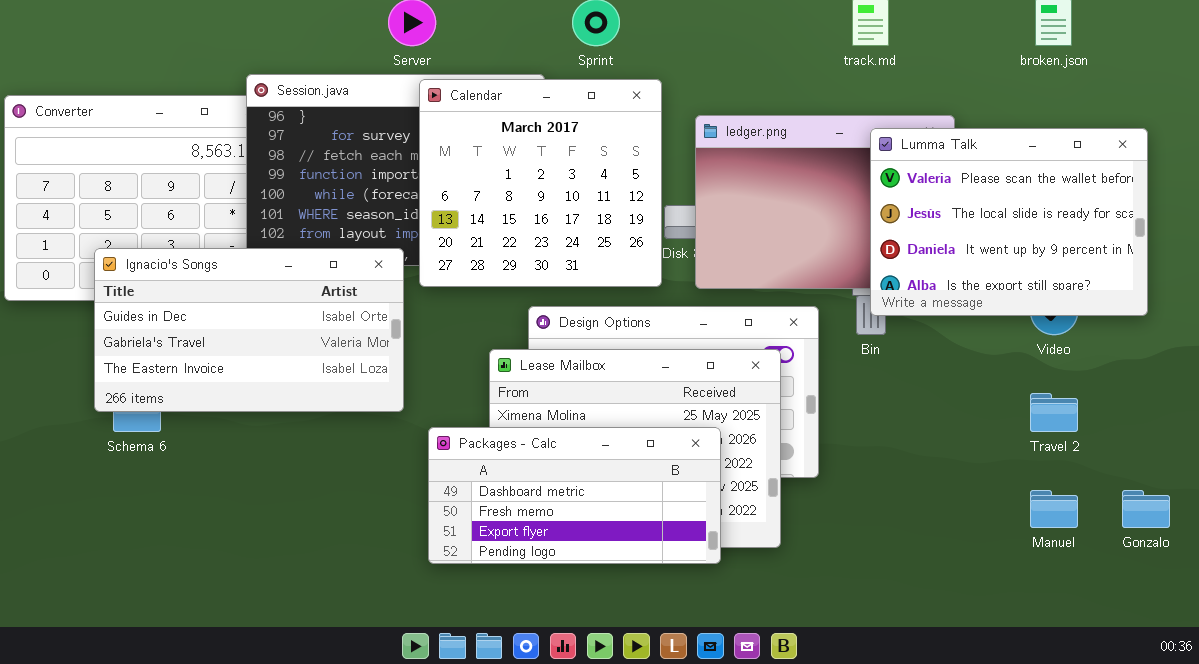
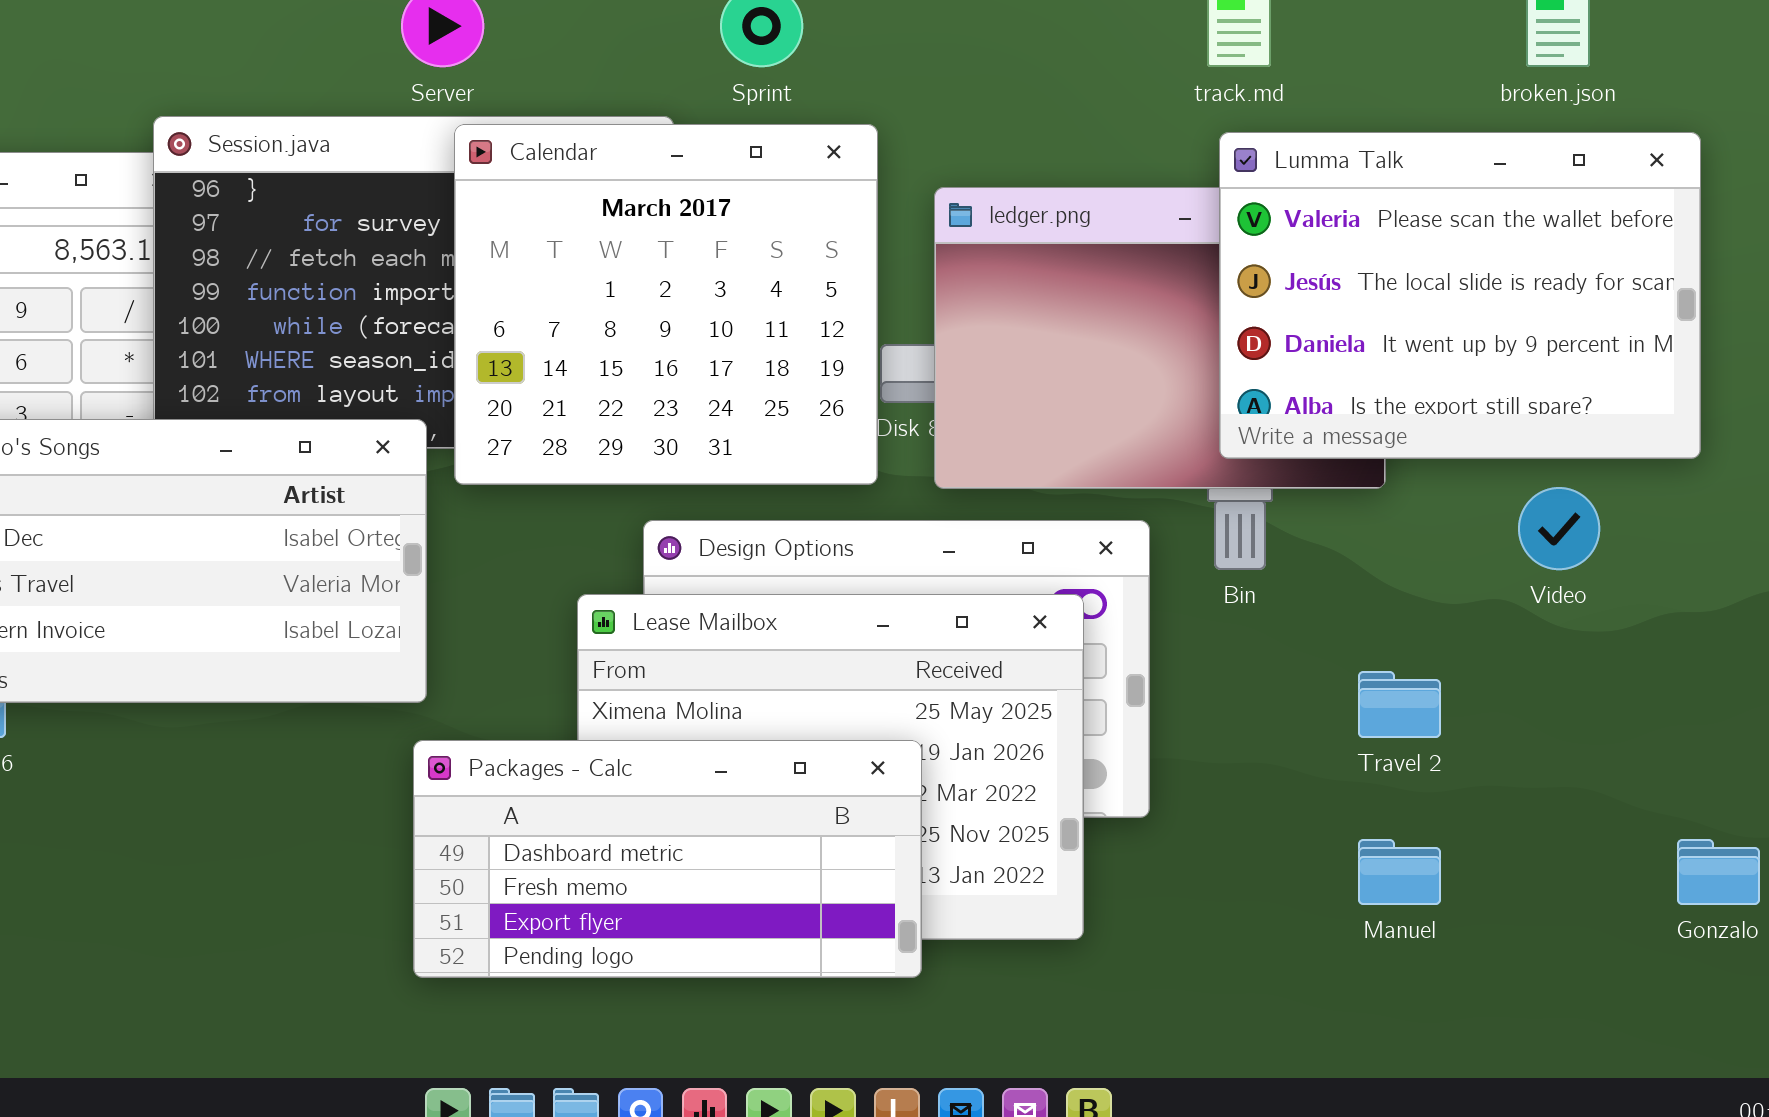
Lumma Talk: [870,128,1148,316] -> [1219,132,1701,459], moved
Travel 2: [1030,393,1078,432] -> [1358,671,1441,738], moved
Packages - Calc: [428,427,721,564] -> [413,740,922,978], moved
Manuel: [1030,490,1078,528] -> [1358,839,1441,905], moved

